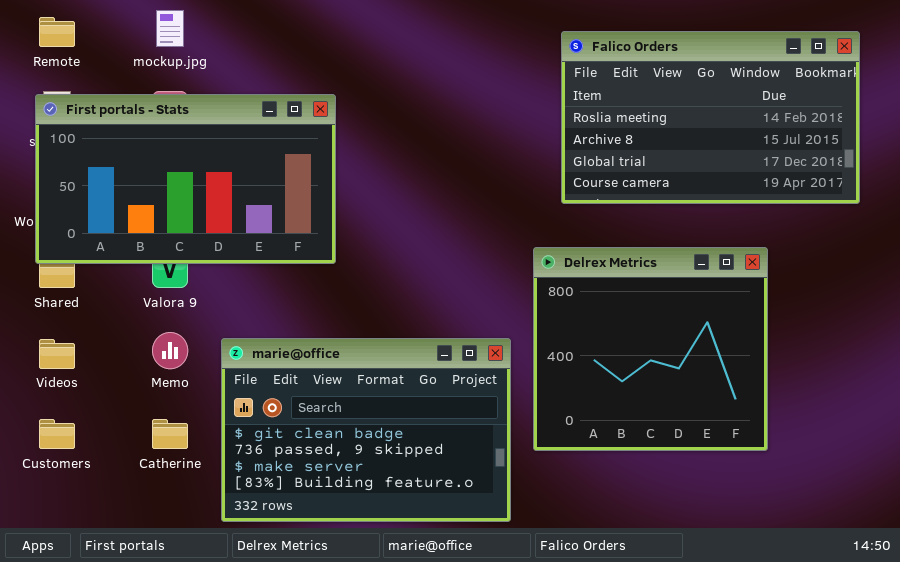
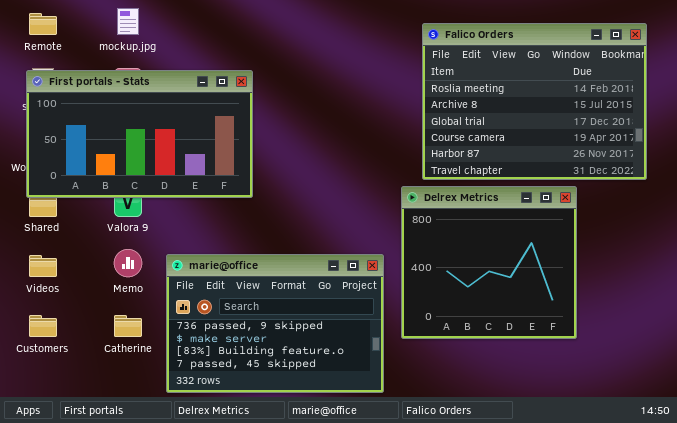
Falico Orders: [561,31,860,204] -> [422,23,647,180], resized
marie@office: [221,338,511,522] -> [166,254,384,393], scrolled down 1 row

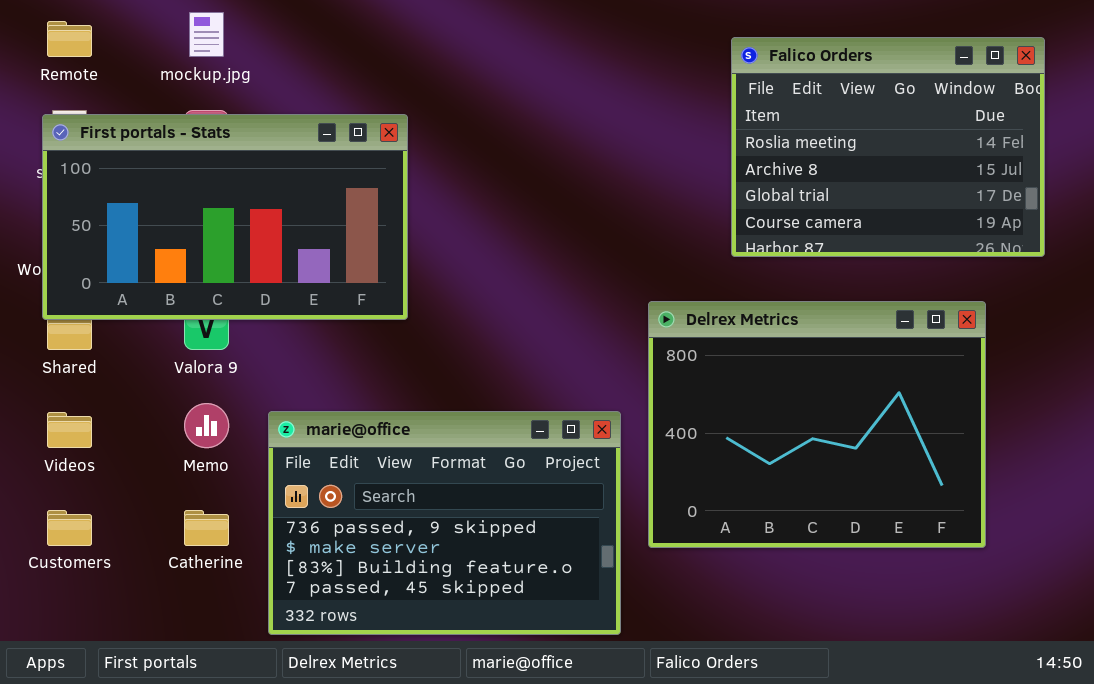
Falico Orders: [422,23,647,180] -> [731,37,1045,257], resized
Delrex Metrics: [401,186,577,339] -> [648,301,986,548], resized

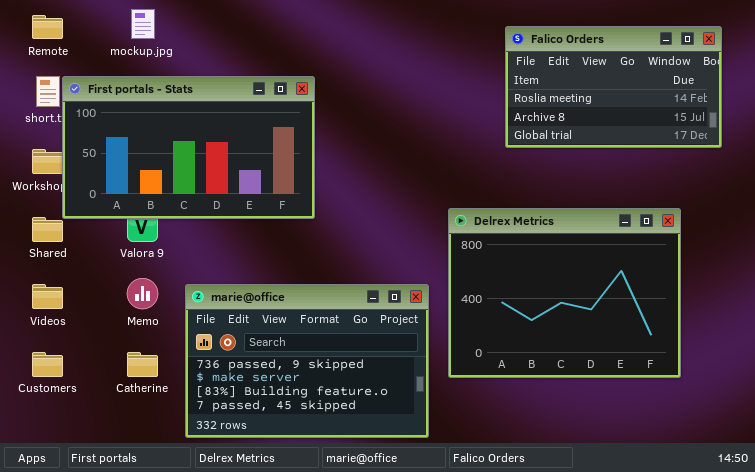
Falico Orders: [731,37,1045,257] -> [505,26,722,148], resized
First portals - Stats: [42,114,408,320] -> [62,76,315,219], moved

